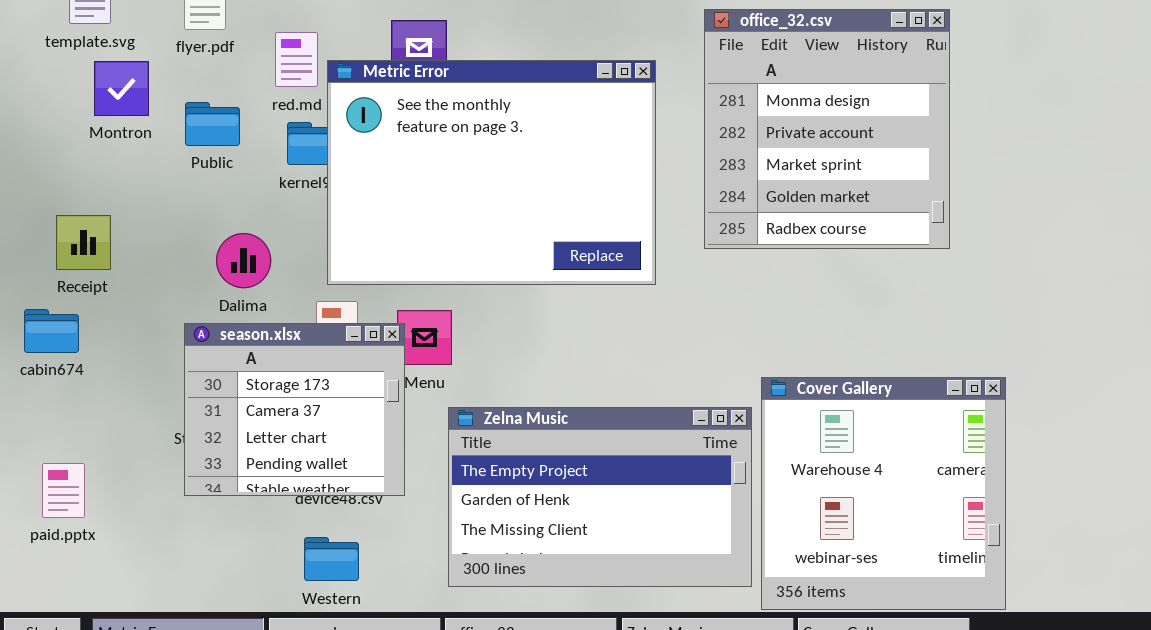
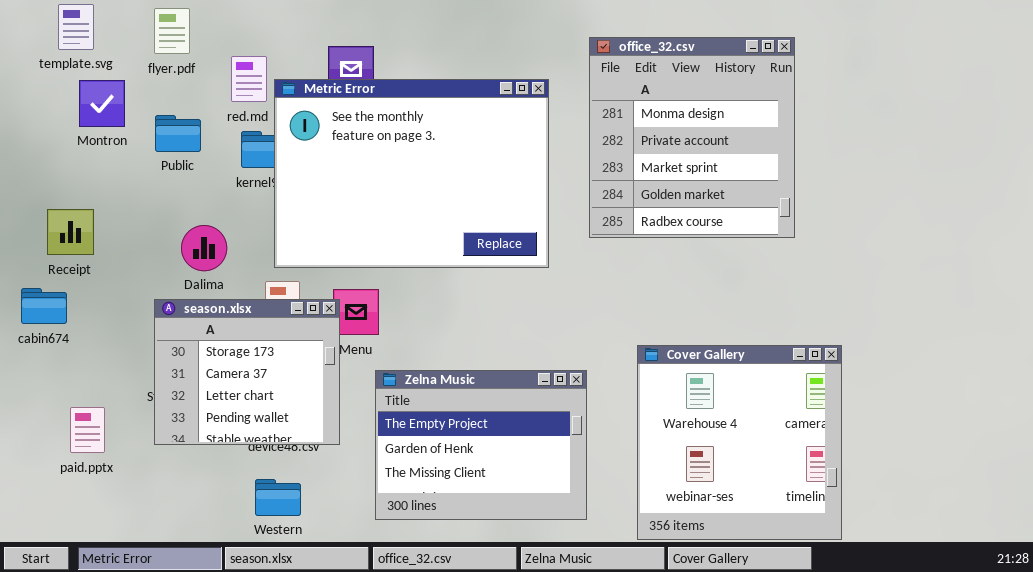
Zelna Music: [448,407,752,587] -> [375,370,587,520], resized
paid.pptx: [42,463,85,518] -> [70,407,105,453], moved

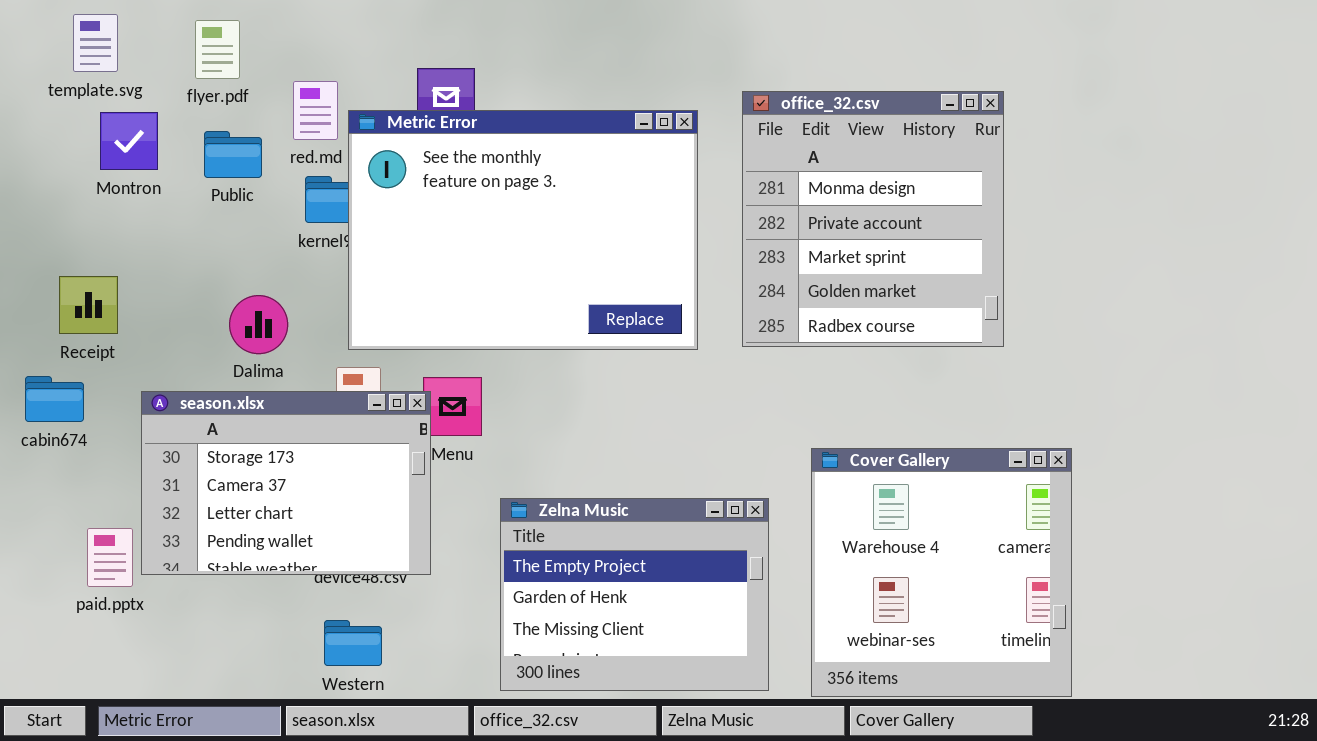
office_32.csv: [589,37,795,238] -> [742,91,1004,347], moved
Public: [155,115,201,152] -> [204,131,262,178], moved
season.xlsx: [154,299,340,445] -> [141,391,431,575], resized
Zelna Music: [375,370,587,520] -> [500,498,769,691], moved

